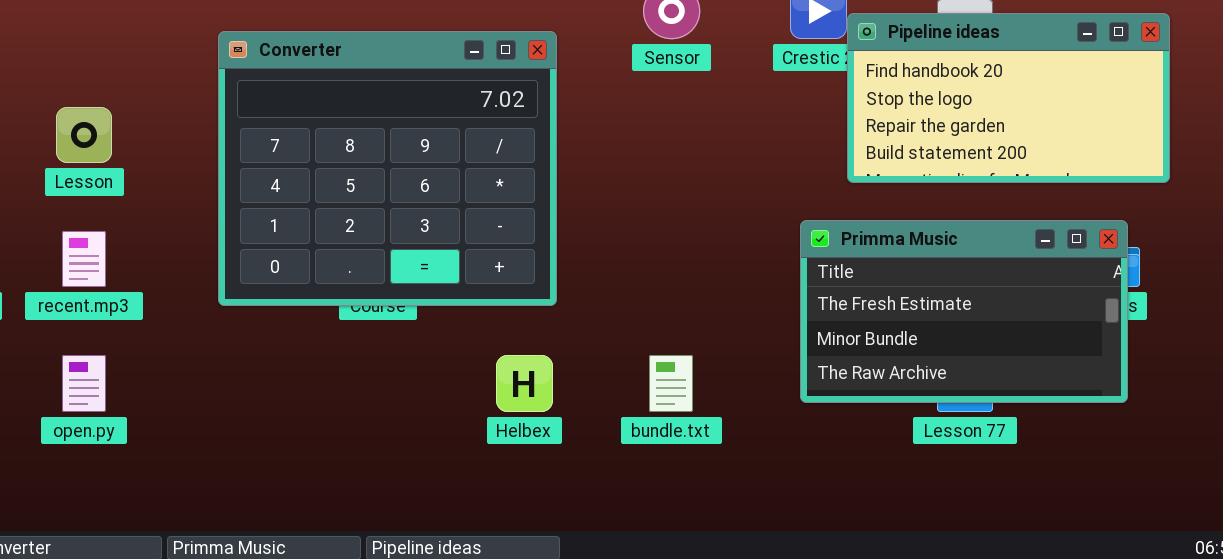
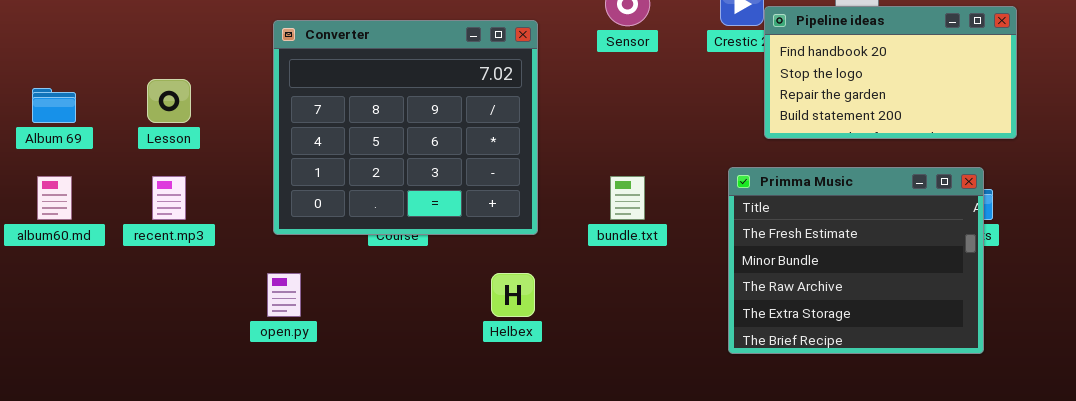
Primma Music: [800,220,1128,403] -> [728,167,984,354], resized
open.py: [62,355,106,412] -> [267,273,301,317], moved
bundle.txt: [649,355,693,412] -> [610,176,645,220], moved

